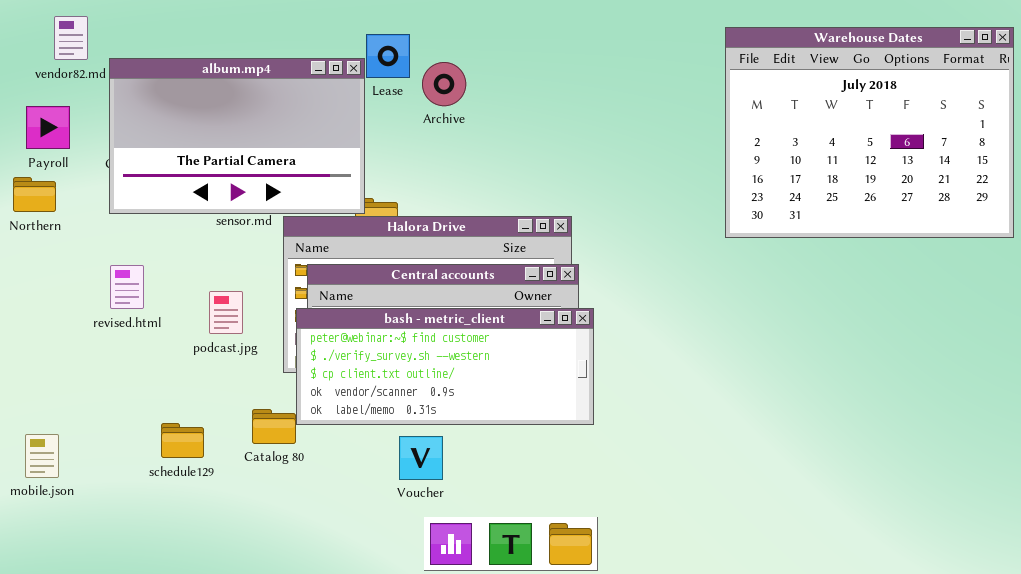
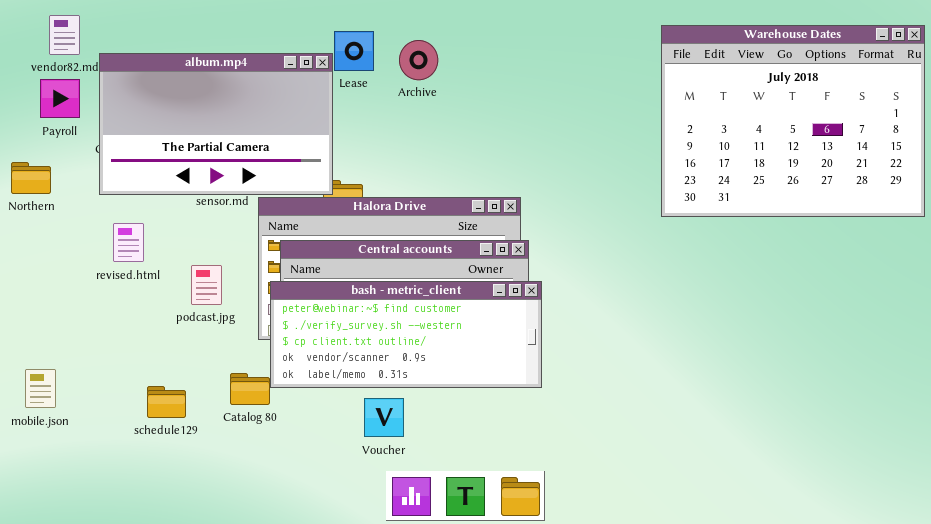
Archive: [422,62,466,106] -> [399,40,438,80], moved
Payroll: [26,106,70,149] -> [40,79,80,118], moved
revised.html: [110,265,144,309] -> [113,223,144,262], moved
mobile.json: [25,434,59,478] -> [25,369,56,408], moved

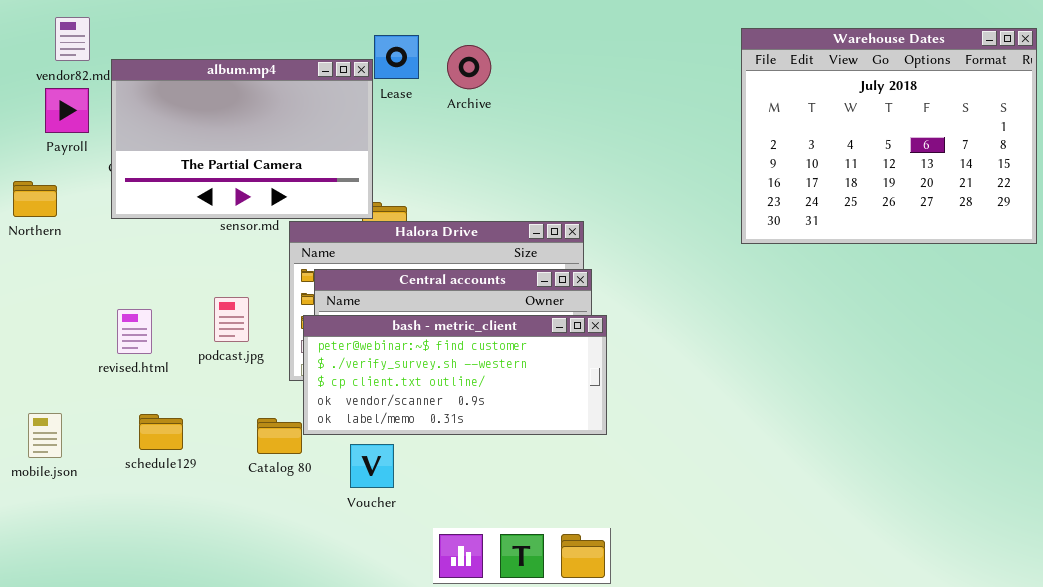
revised.html: [113,223,144,262] -> [117,309,152,354], moved
schedule129: [147,386,186,418] -> [139,414,183,450], moved
Voucher: [364,398,404,437] -> [350,444,394,488], moved

